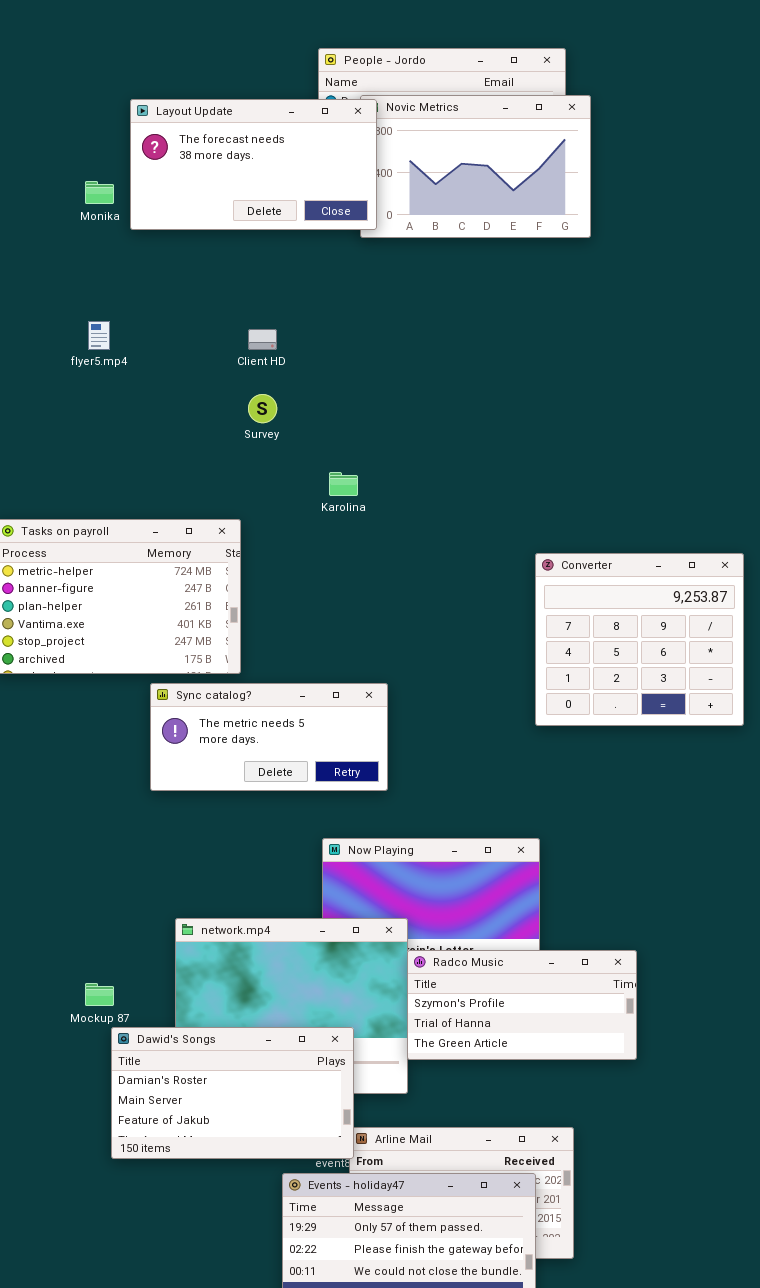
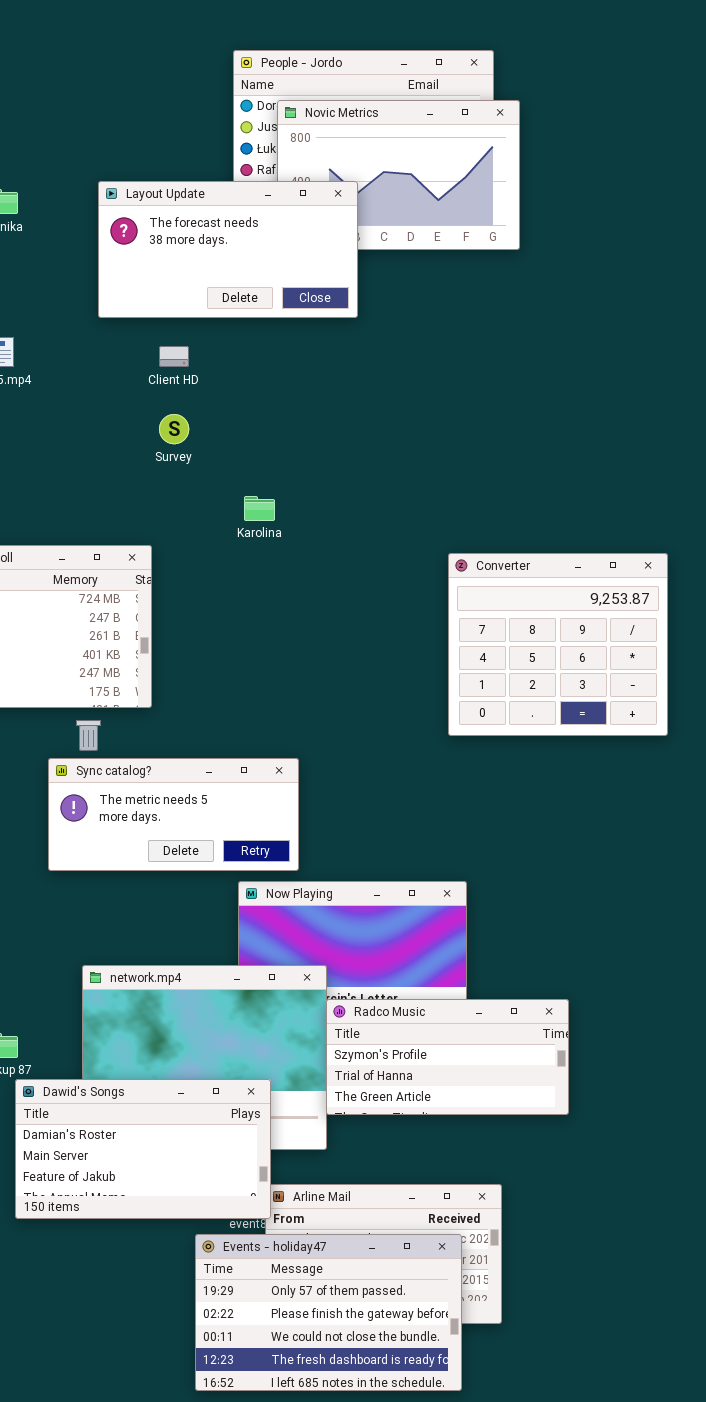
Layout Update: [130,99,377,230] -> [98,181,358,318], moved
Converter: [535,553,744,726] -> [448,553,668,736], moved
Sync catalog?: [150,683,388,791] -> [48,758,299,871], moved

